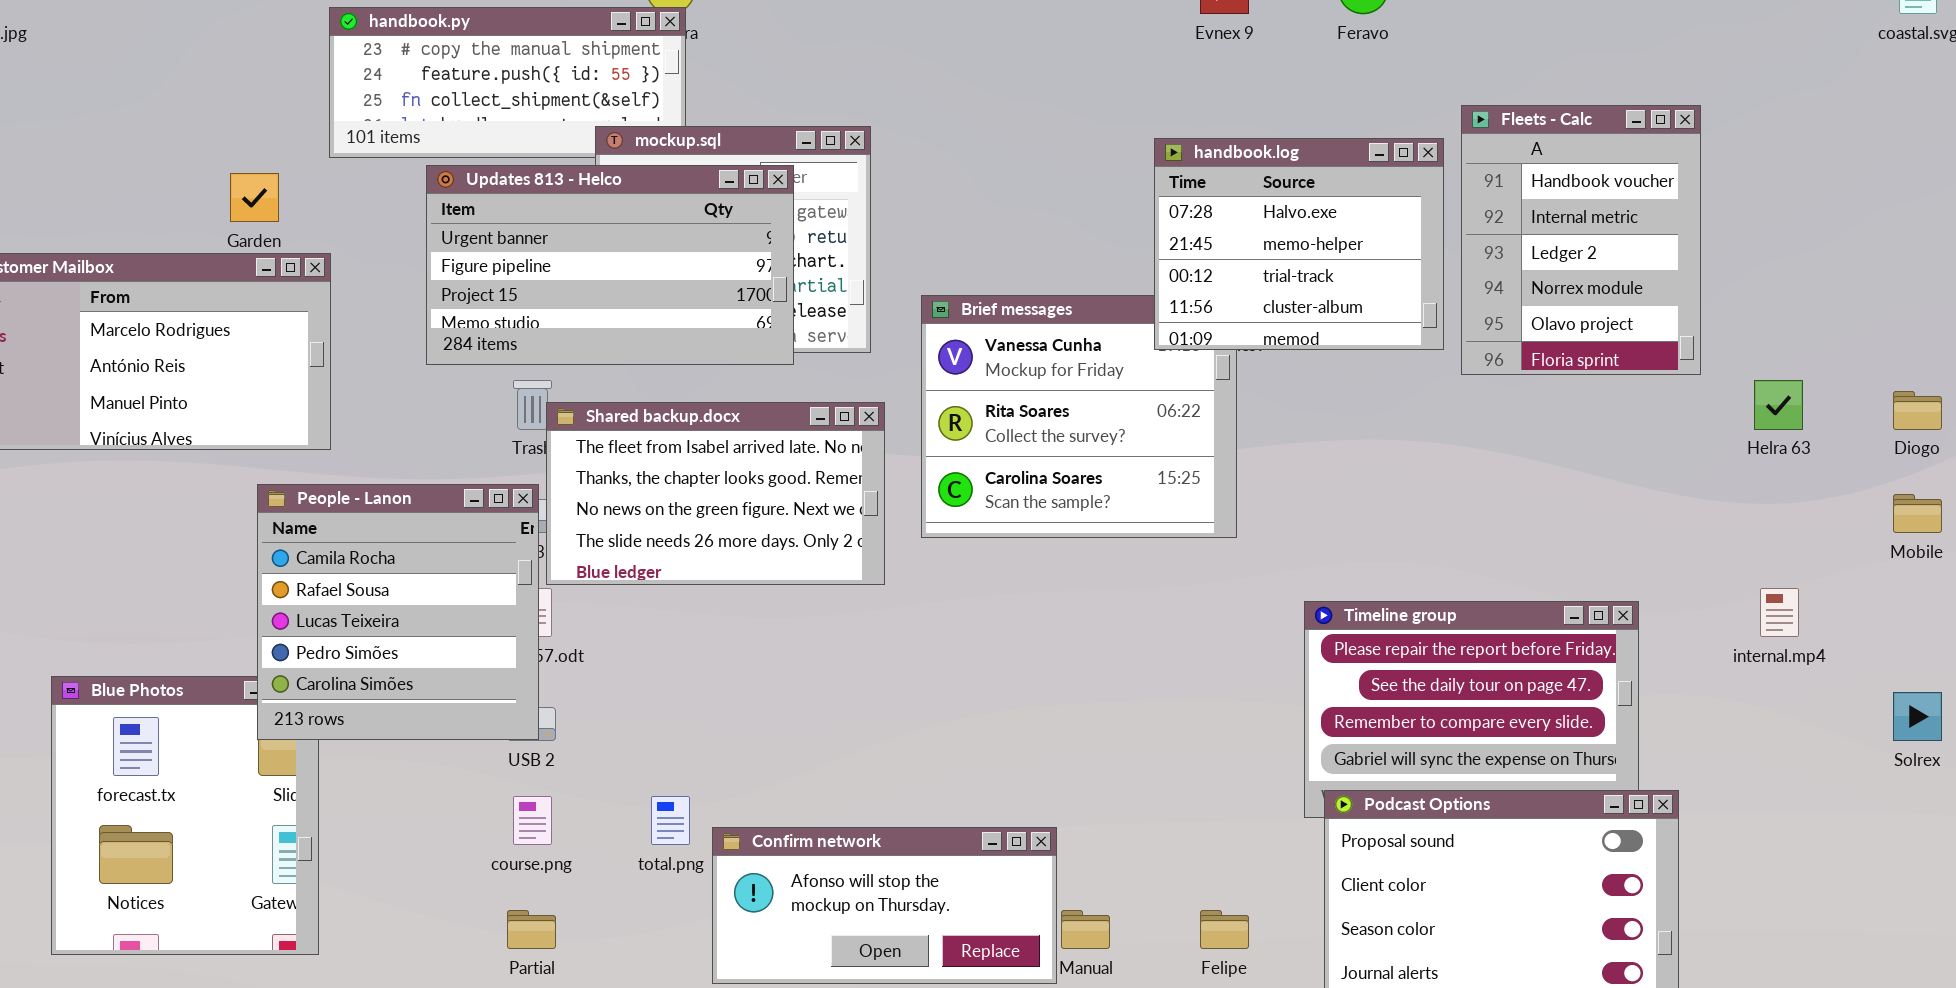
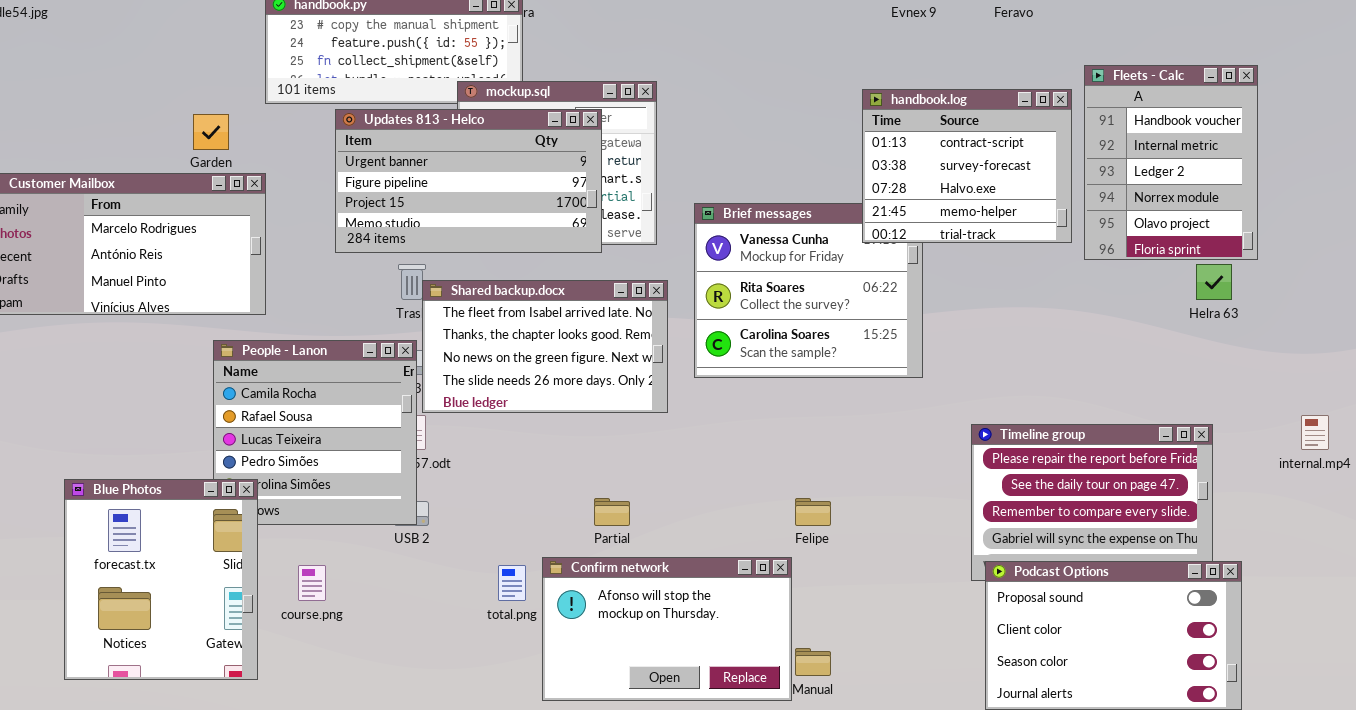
handbook.log: [1154,138,1444,350] -> [862,89,1072,243], scrolled up 2 rows
Helra 63: [1754,380,1803,430] -> [1196,264,1232,300], moved
Blue Photos: [51,676,319,955] -> [64,479,258,680], raised
course.png: [513,796,552,845] -> [298,565,326,601], moved
Confirm network: [712,827,1057,984] -> [542,557,792,701], resized
Partial: [507,910,556,949] -> [594,498,630,526], moved
Felipe: [1200,910,1249,949] -> [795,498,831,526], moved

